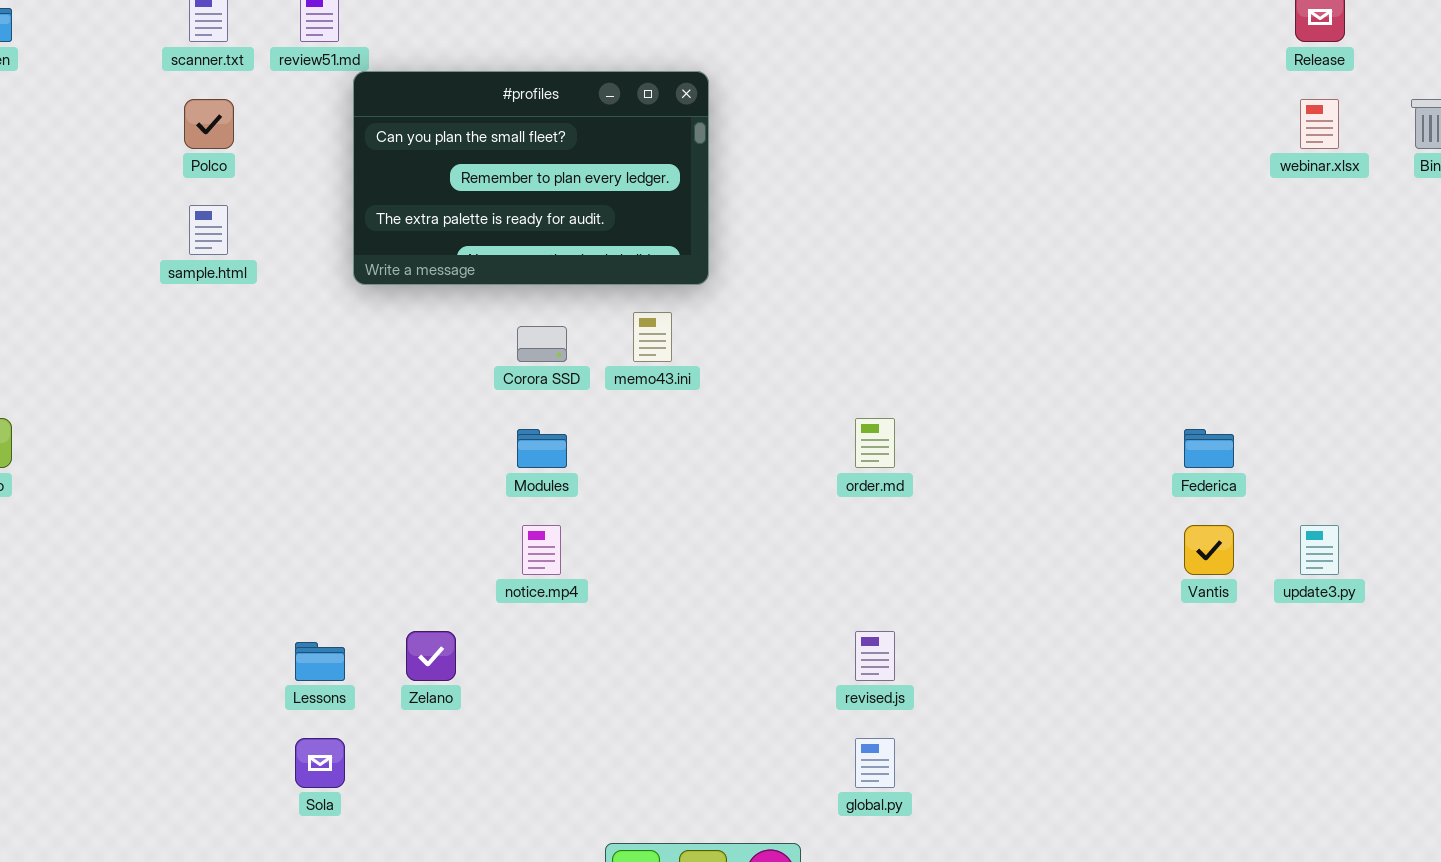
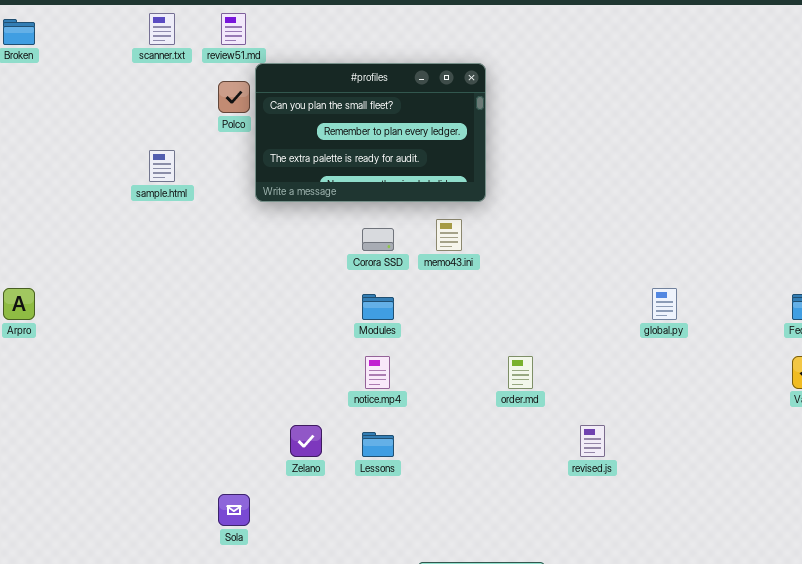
Polco: [184,99,234,149] -> [218,81,250,113], moved
order.md: [855,418,895,468] -> [508,356,533,389], moved
Lessons: [295,642,345,681] -> [362,432,394,457], moved
global.py: [855,738,895,788] -> [652,288,677,320], moved

